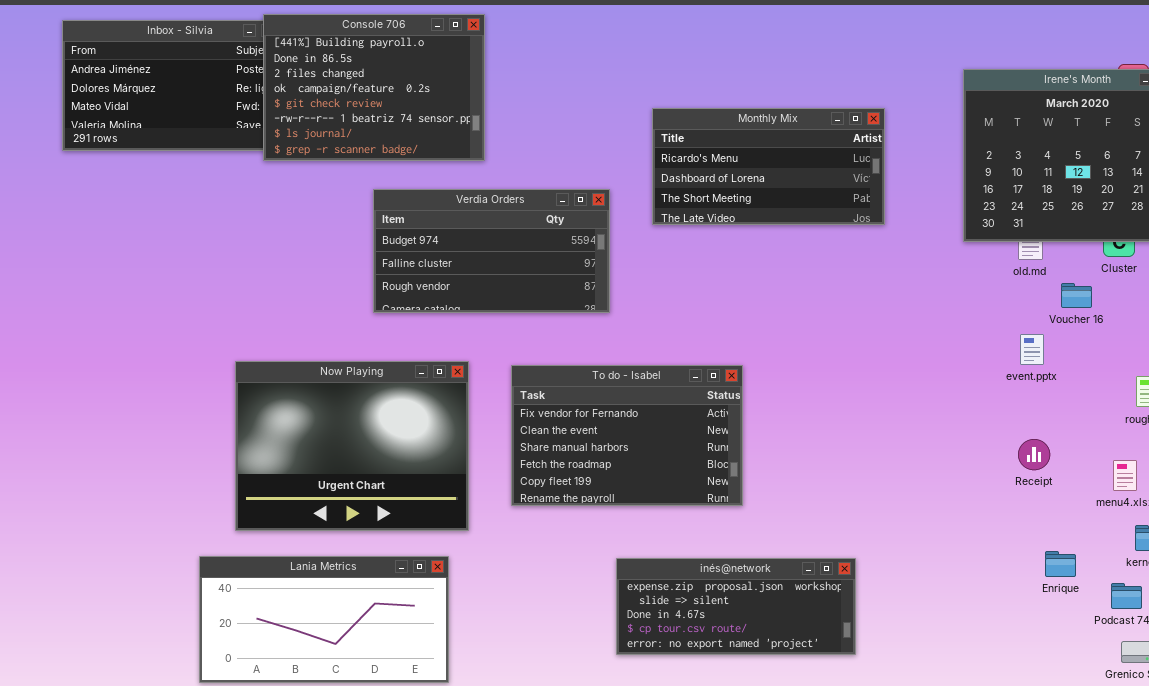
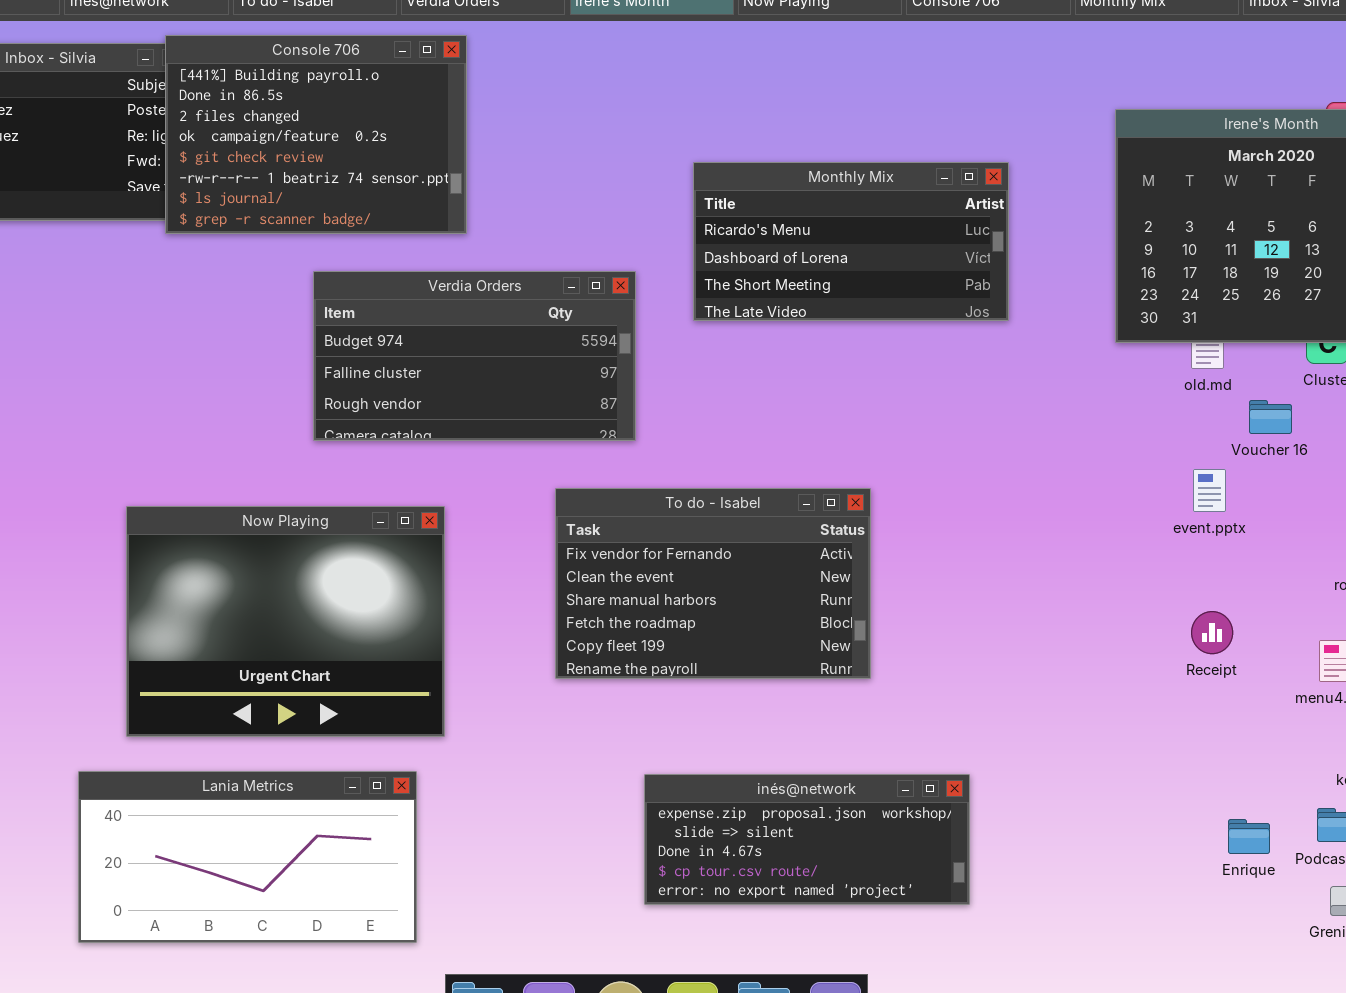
To do - Isabel: [511,365,743,506] -> [555,488,871,679], moved
Enrique: [1045,551,1076,577] -> [1228,819,1270,854], moved

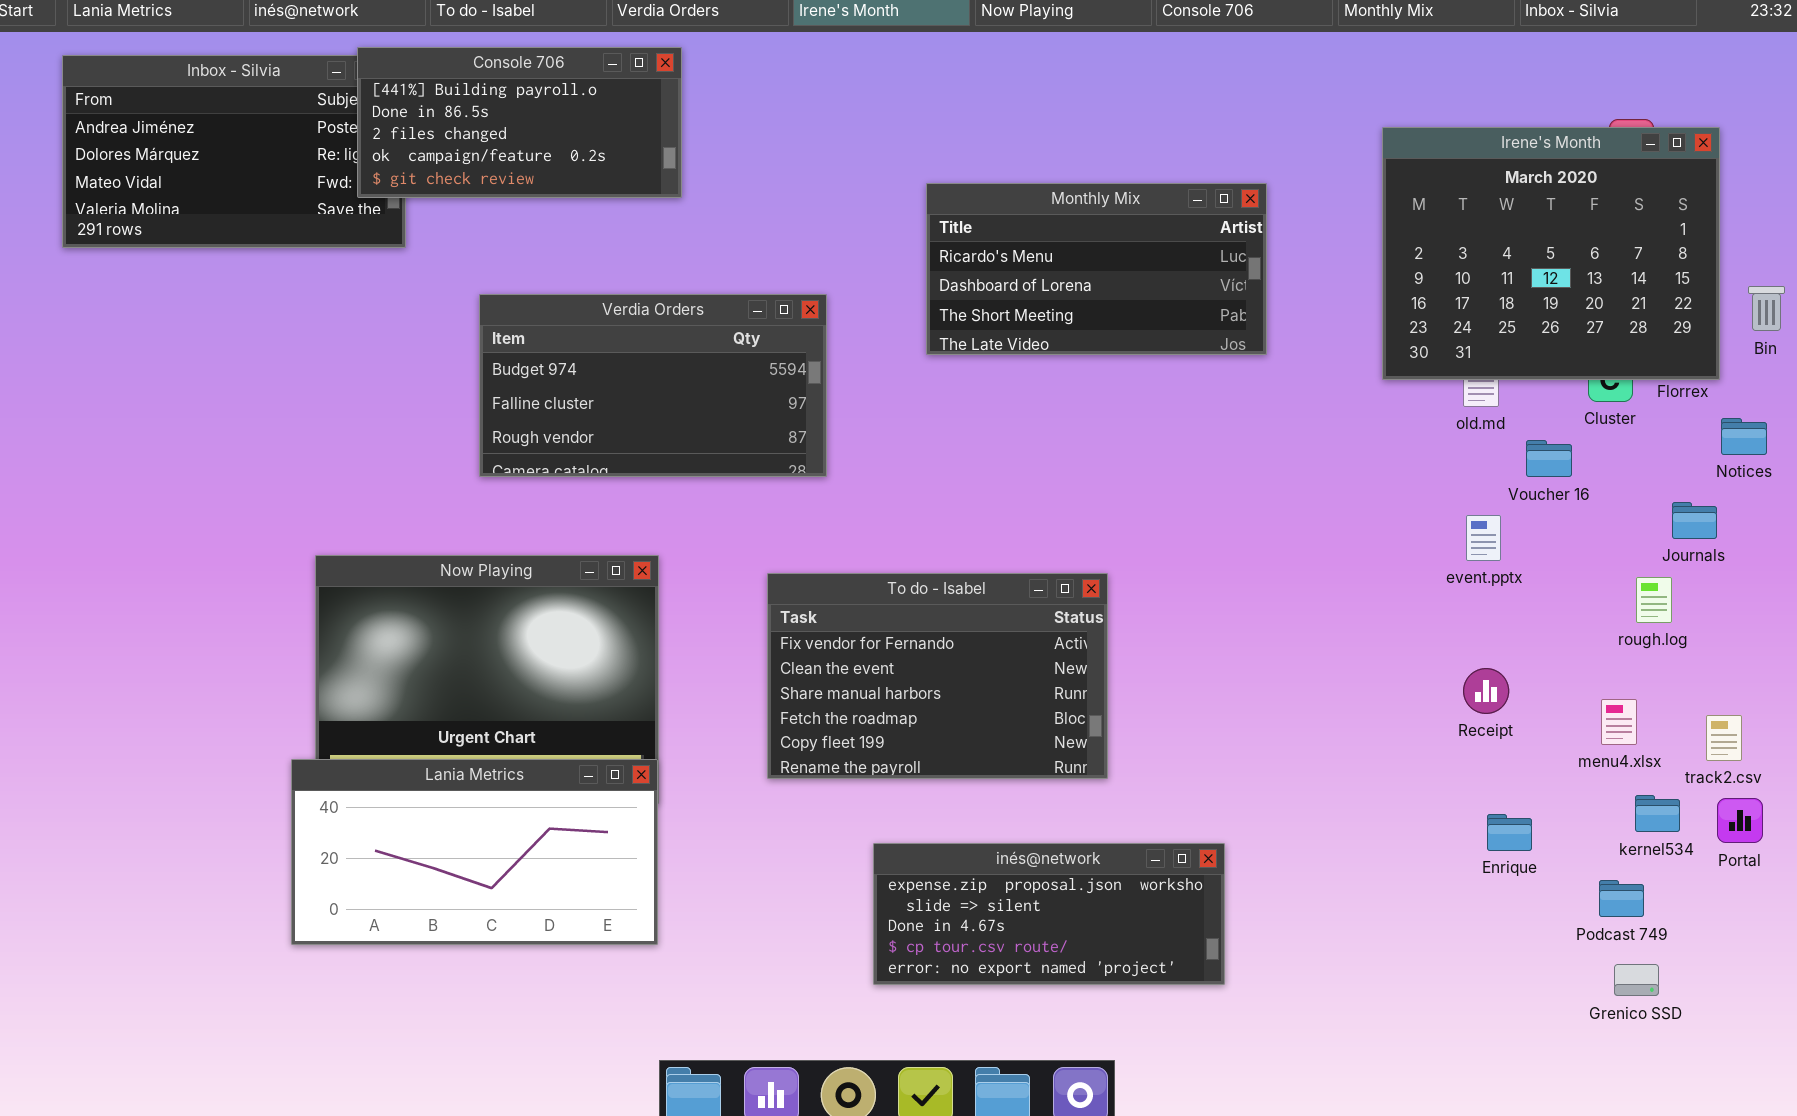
Console 706: [165,35,467,234] -> [357,47,682,198], resized
Verdia Orders: [313,271,636,441] -> [479,294,827,477], moved
To do - Isabel: [555,488,871,679] -> [767,573,1108,779], moved
Lania Metrics: [78,771,417,943] -> [291,759,658,945], moved
Enrique: [1228,819,1270,854] -> [1487,814,1532,851], moved

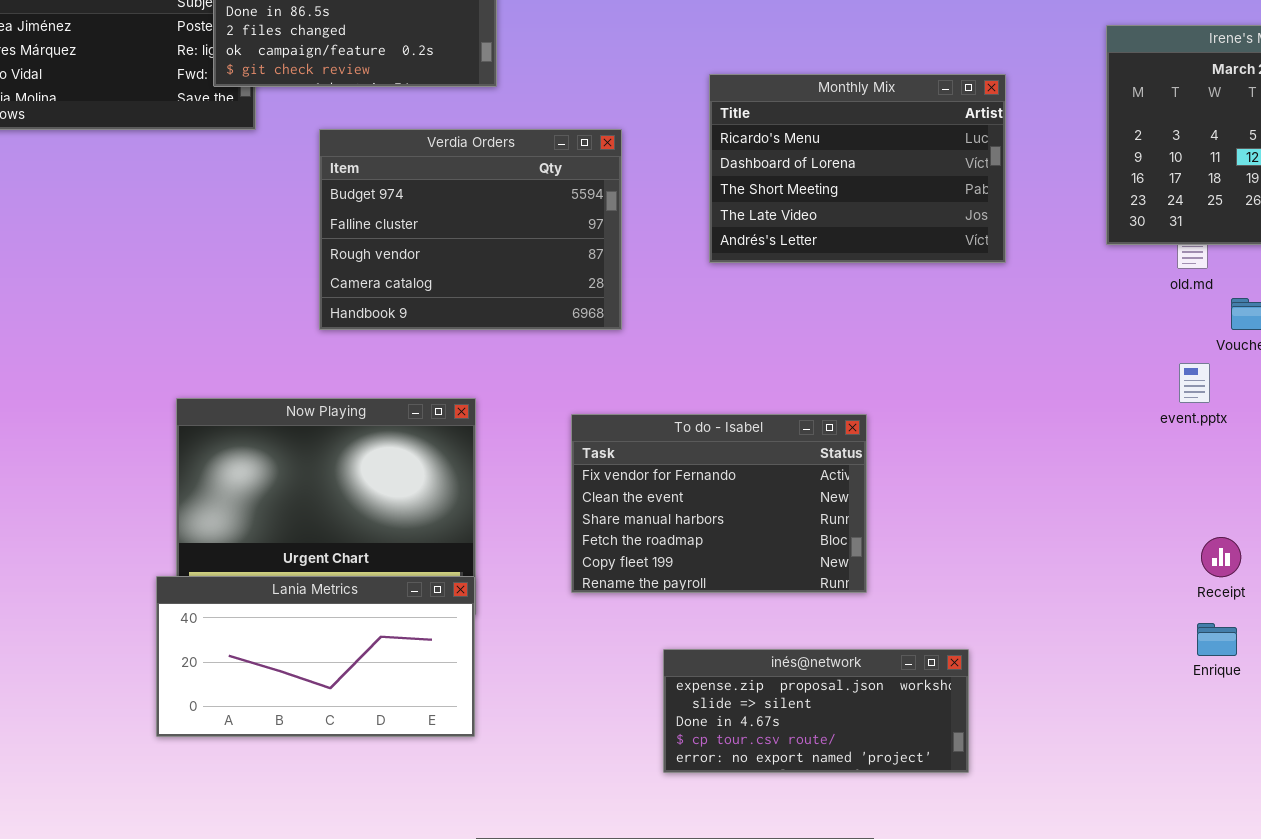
Monthly Mix: [926,183,1267,355] -> [709,74,1006,263], resized
Verdia Orders: [479,294,827,477] -> [319,129,622,330], resized
Receipt: [1463,668,1509,714] -> [1201,537,1241,577], moved

